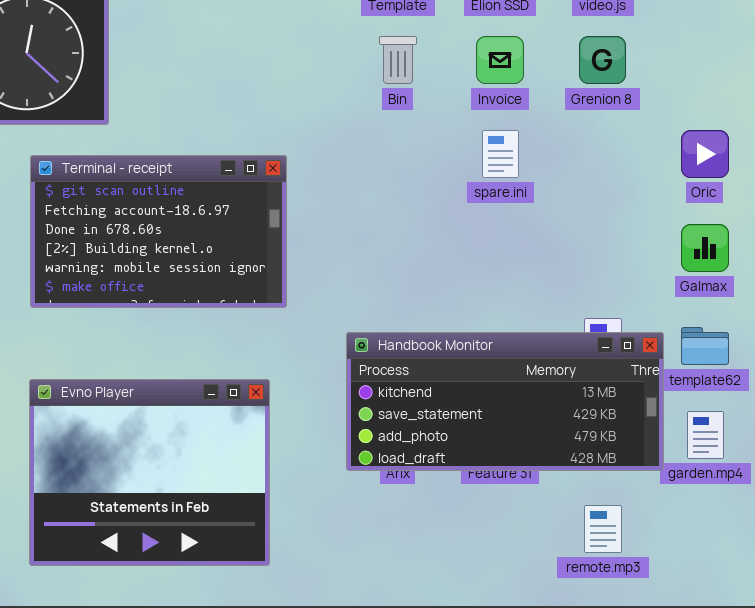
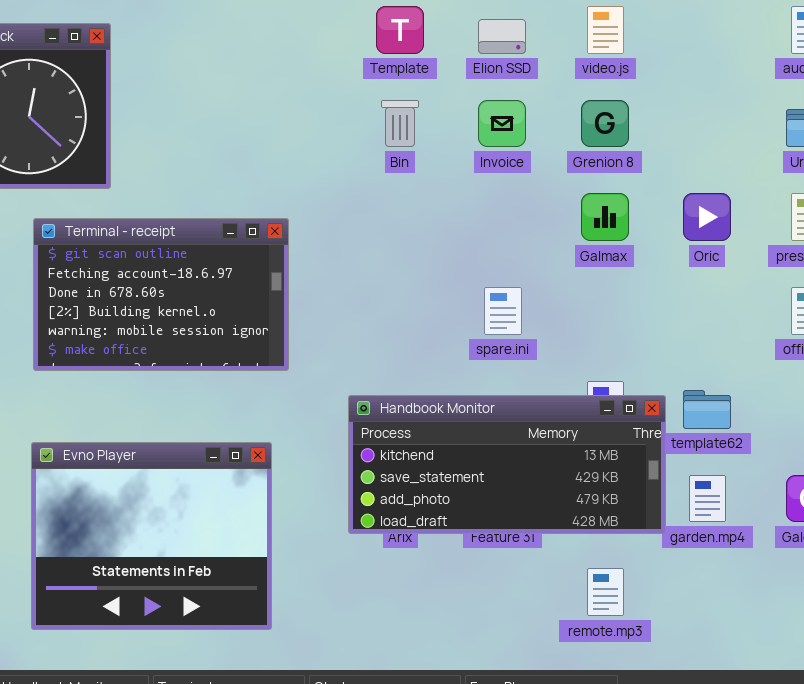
spare.ini: [482,130,519,178] -> [484,287,522,335], moved
Galmax: [681,224,729,272] -> [581,193,629,241], moved

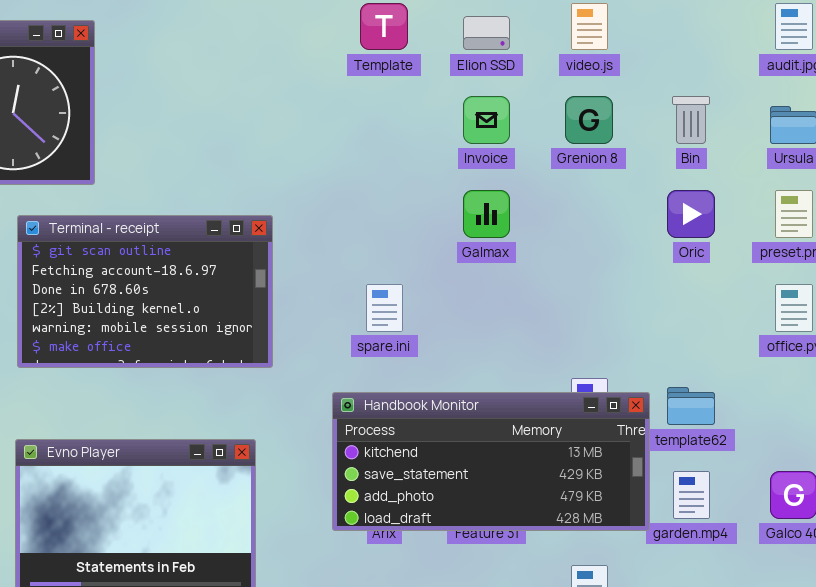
Bin: [381,100,419,147] -> [672,96,710,144], moved
Galmax: [581,193,629,241] -> [463,190,510,238], moved
spare.ini: [484,287,522,335] -> [366,284,403,332], moved

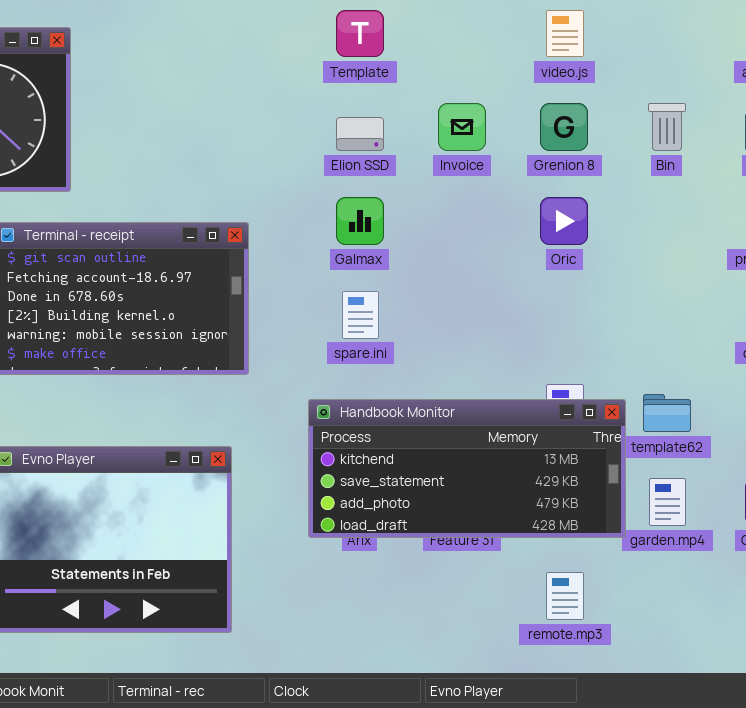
Elion SSD: [463,16,510,50] -> [336,117,384,151], moved
Galmax: [463,190,510,238] -> [336,197,384,245], moved
Oric: [667,190,715,238] -> [540,197,588,245], moved

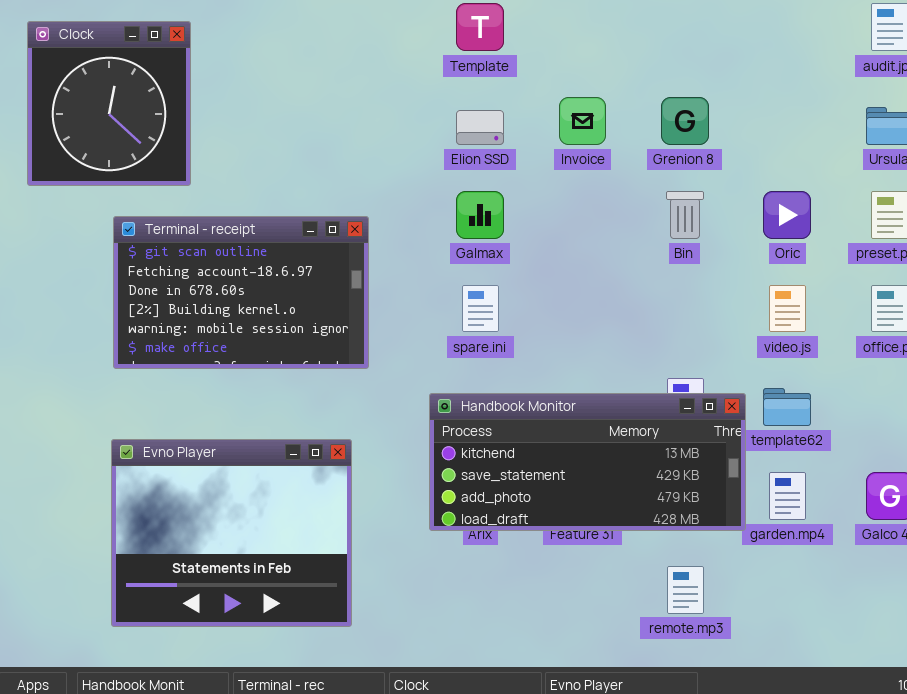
video.js: [546,10,584,57] -> [769,285,806,332], moved
Bin: [648,103,686,151] -> [666,191,704,239], moved
Oric: [540,197,588,245] -> [763,191,811,239], moved

